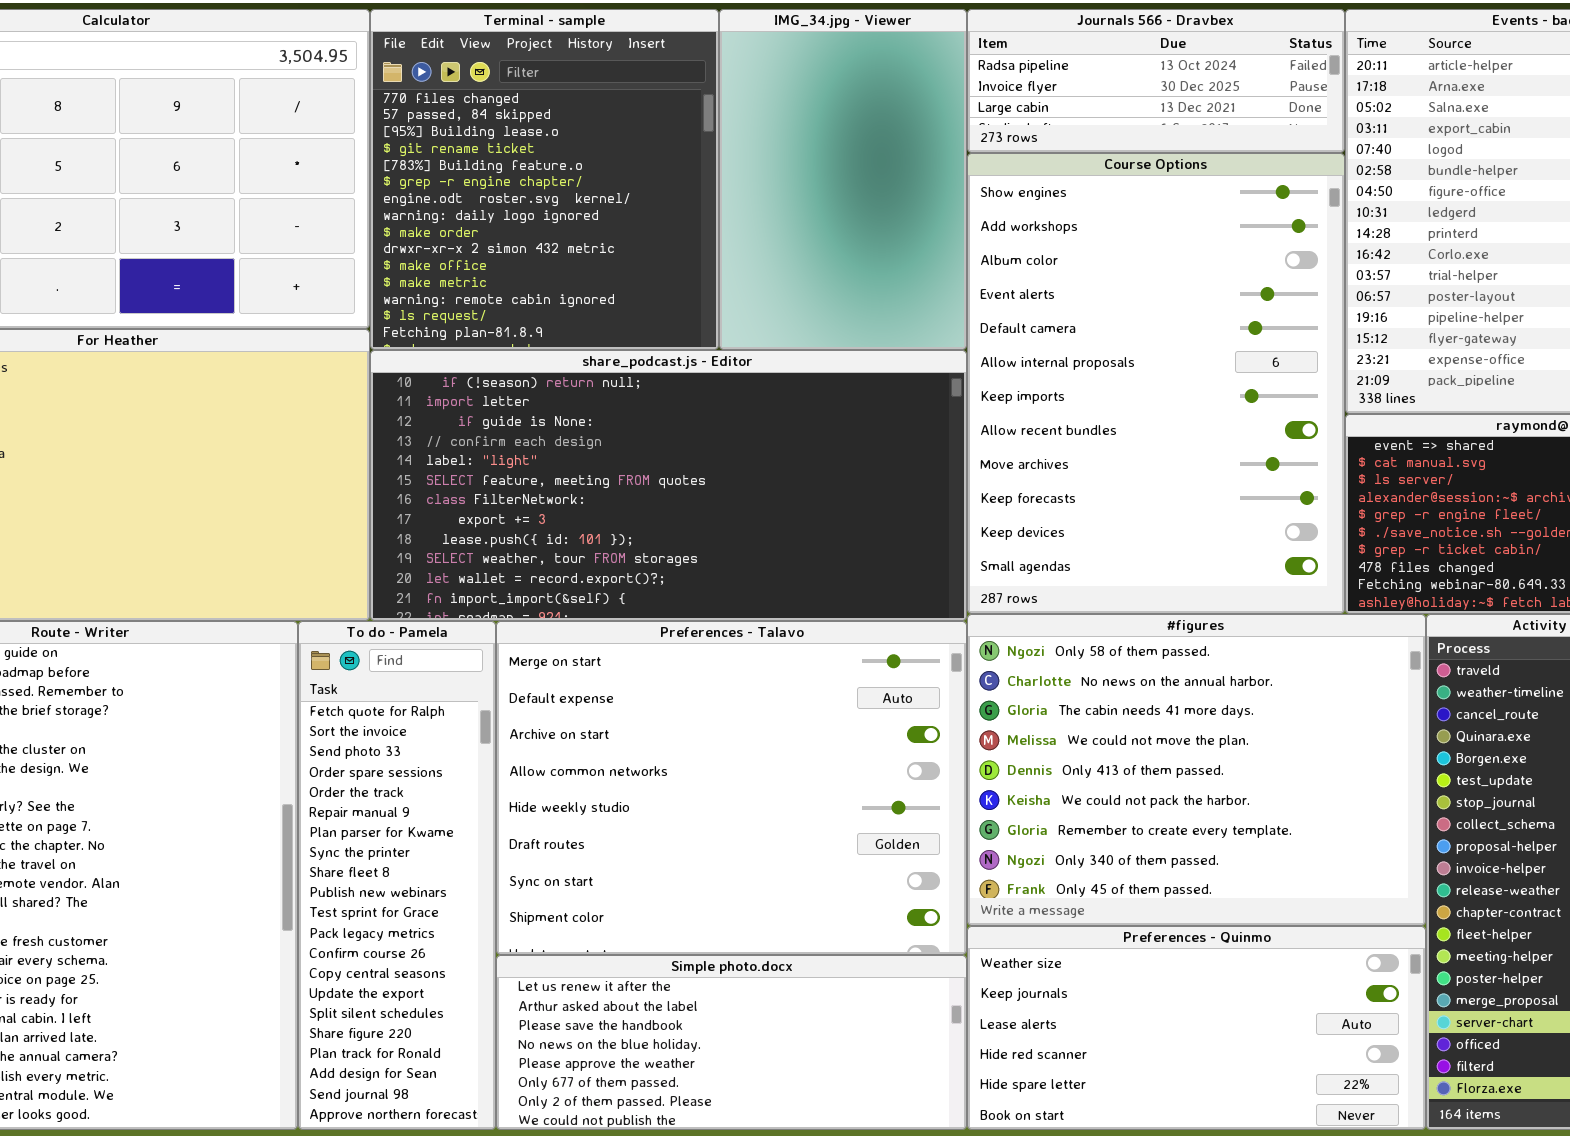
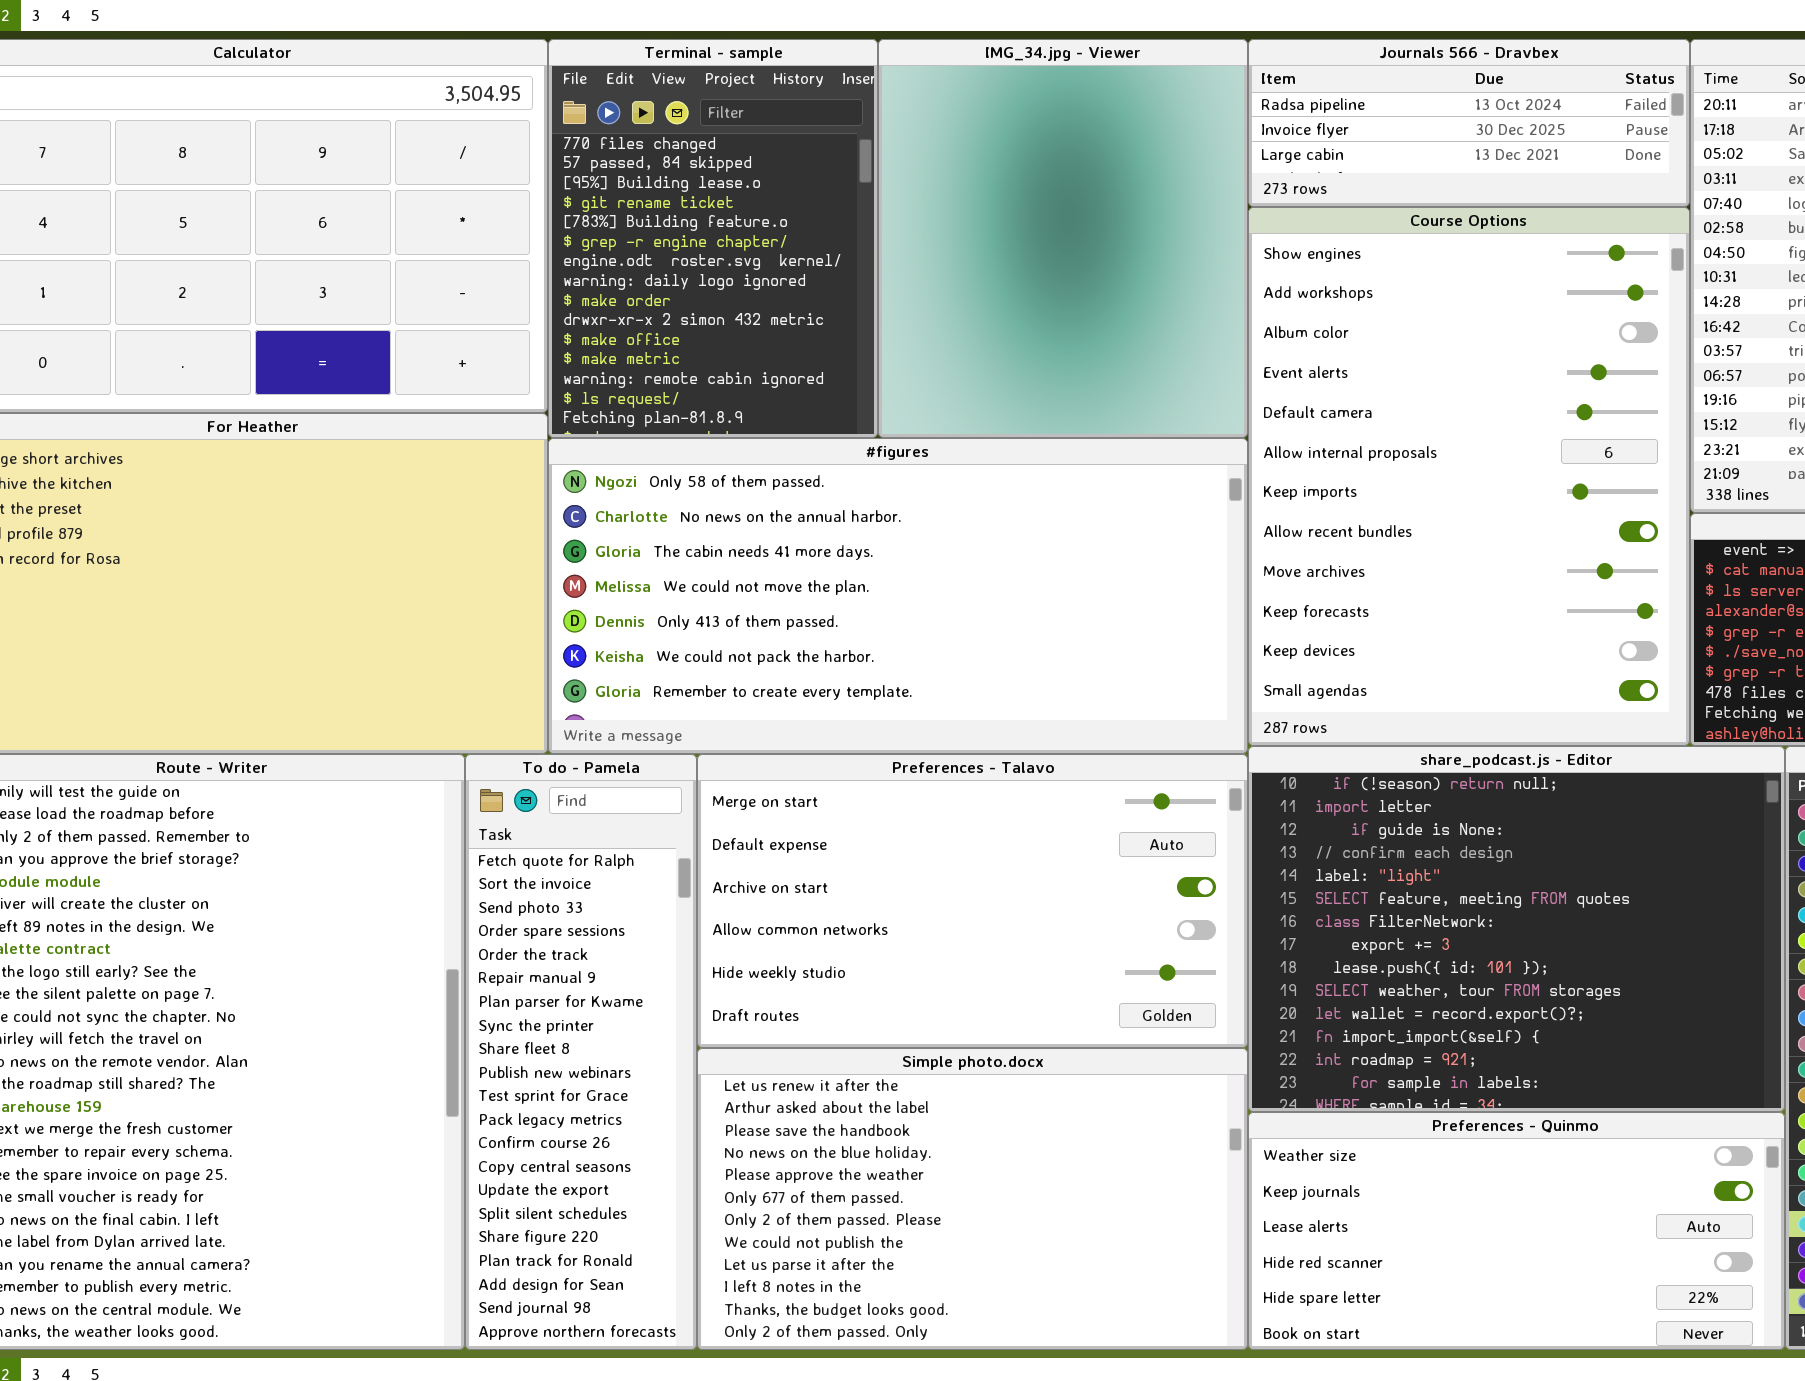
Terminal - sample: [370,9,719,350] -> [548,39,878,438], resized
IMG_34.jpg - Viewer: [719,9,967,350] -> [878,39,1248,438], resized
share_podcast.js - Editor: [370,350,967,621] -> [1248,746,1785,1112], moved, resized
#figures: [967,614,1426,926] -> [548,438,1248,754], moved, resized
Preferences - Talavo: [496,621,967,955] -> [697,754,1248,1048], resized
Simple photo.docx: [496,955,967,1130] -> [697,1048,1248,1350], resized

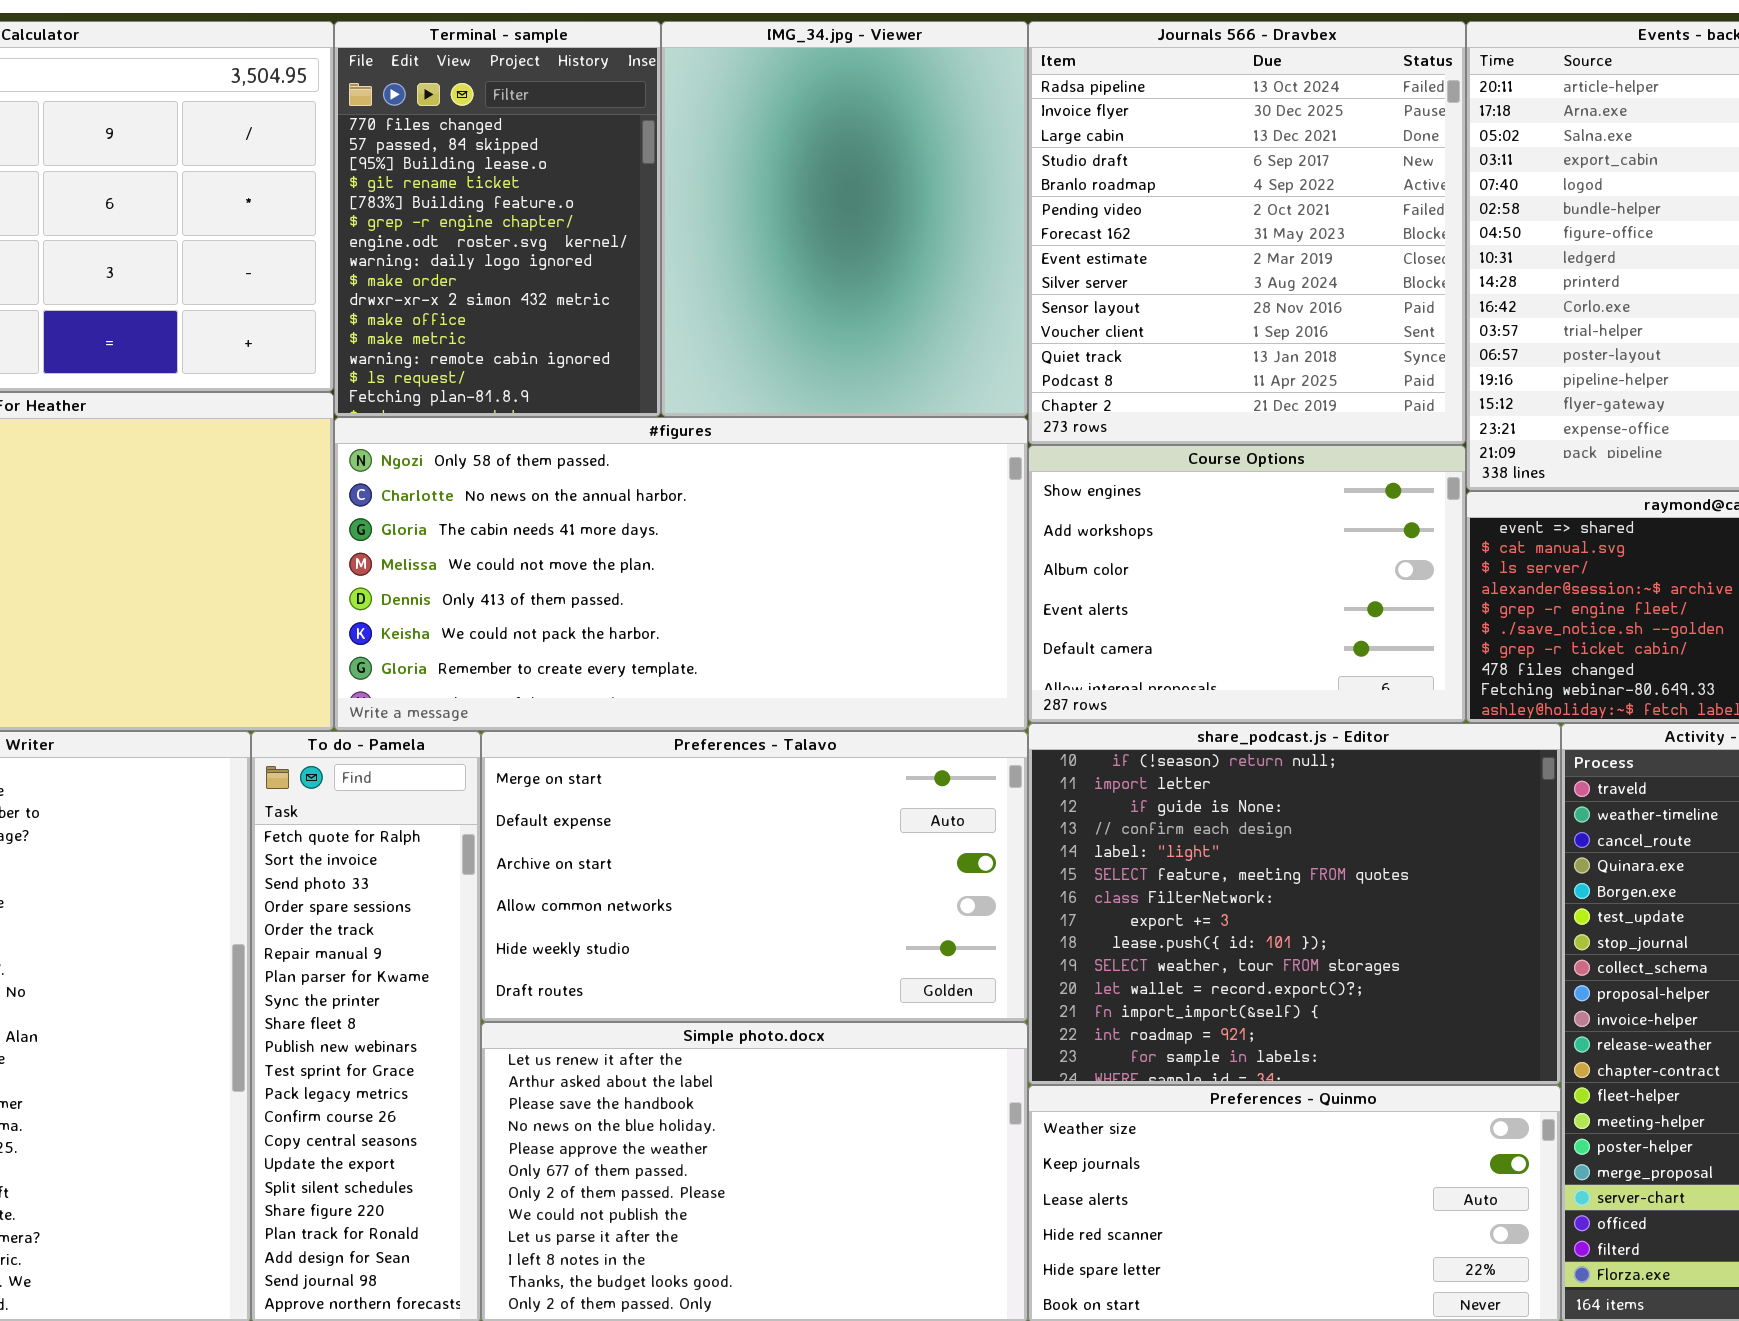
Journals 566 - Dravbex: [1248,39,1690,207] -> [1028,21,1466,445], resized
Course Options: [1248,207,1690,746] -> [1028,445,1466,723], resized

